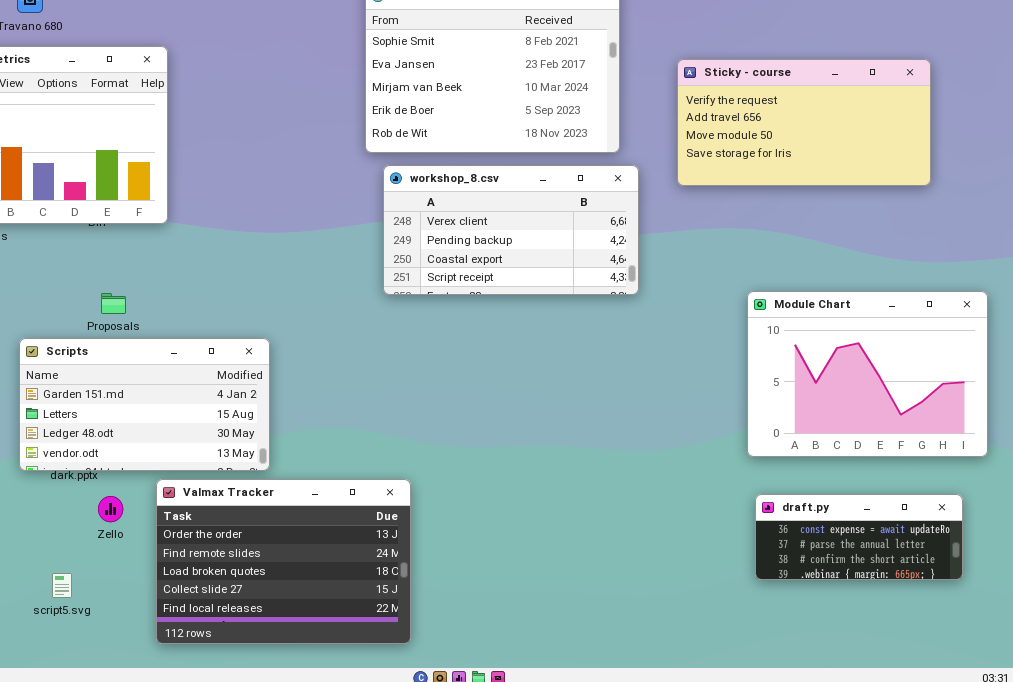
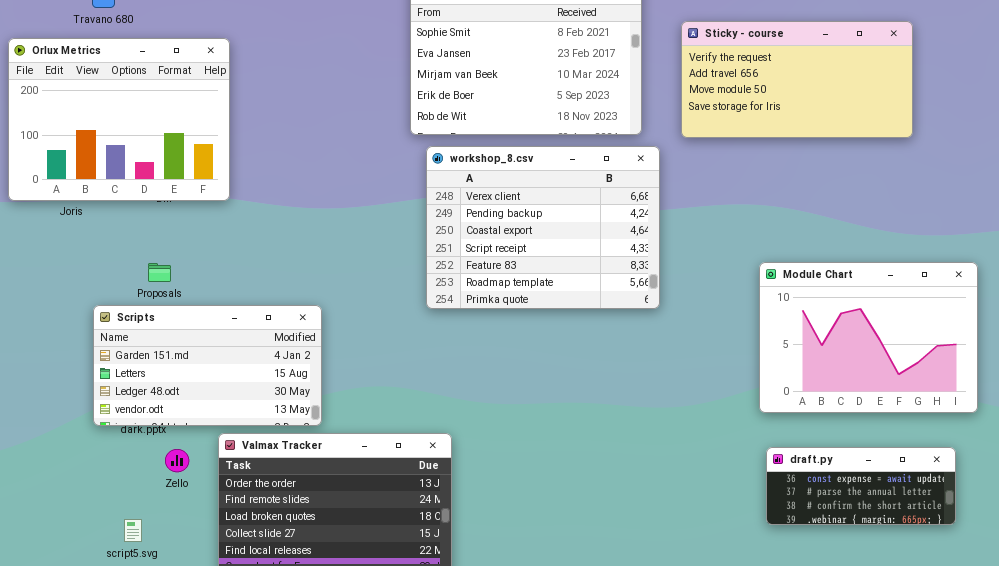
Sticky - course: [677,59,931,186] -> [681,21,913,138], moved
workshop_8.csv: [383,165,639,295] -> [426,146,660,309], resized
Proposals: [101,293,126,314] -> [148,263,171,282], moved

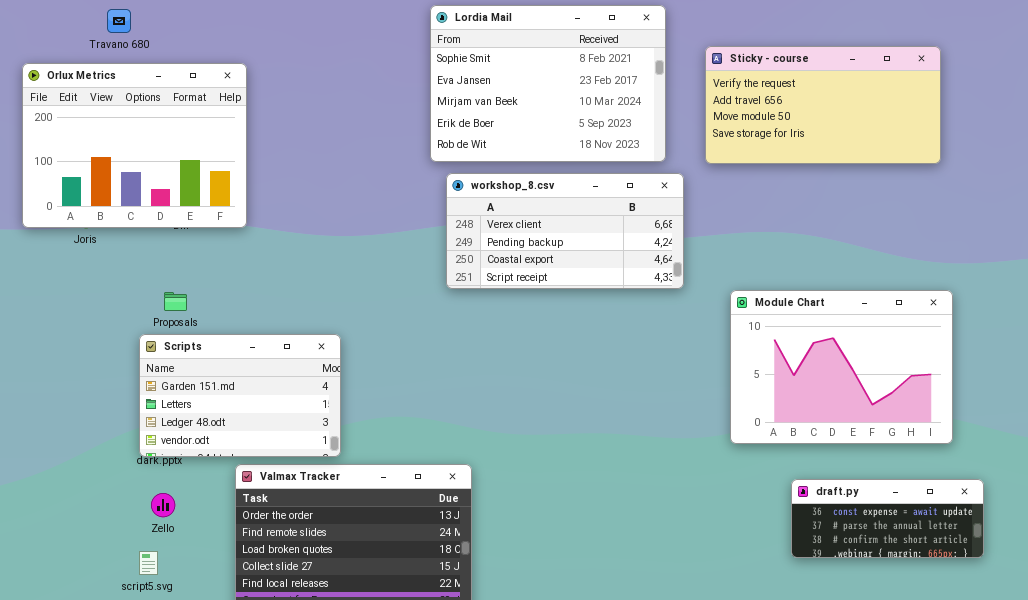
workshop_8.csv: [426,146,660,309] -> [446,173,684,289], resized
Module Chart: [759,262,978,413] -> [730,290,953,444], moved
Scripts: [93,305,322,426] -> [139,334,341,457], resized
Zello: [165,449,189,472] -> [151,493,175,517], moved

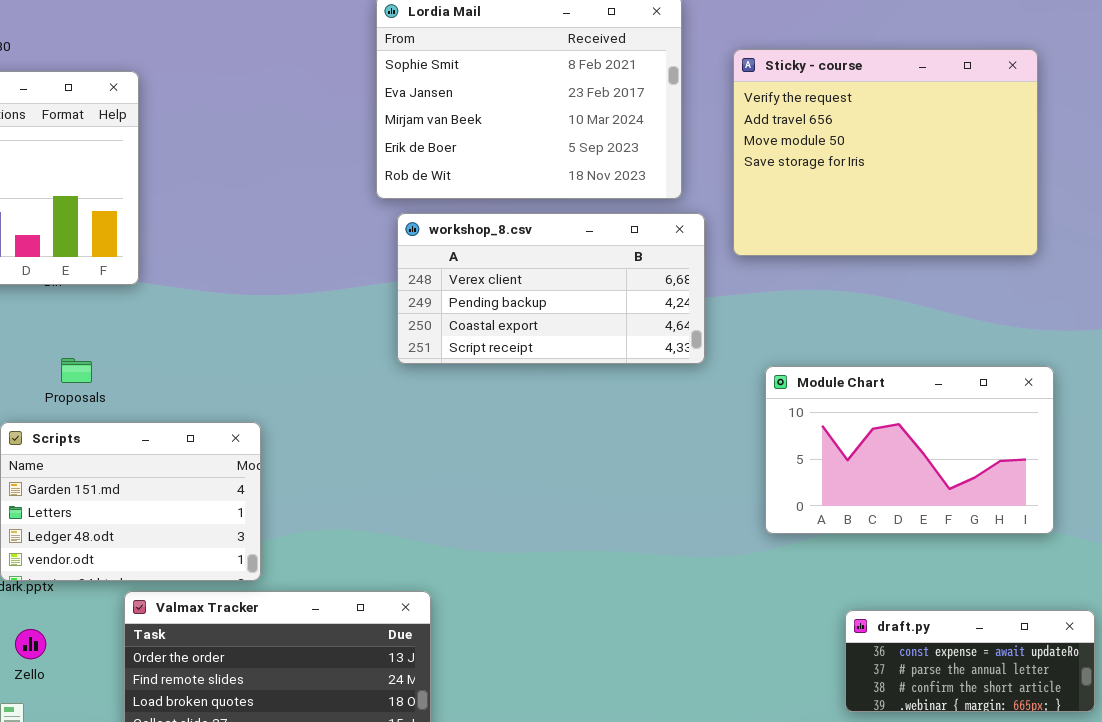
Sticky - course: [705,46,941,164] -> [733,49,1038,256], resized
Module Chart: [730,290,953,444] -> [765,366,1054,534], resized
Proposals: [164,292,187,311] -> [61,358,92,383], moved

